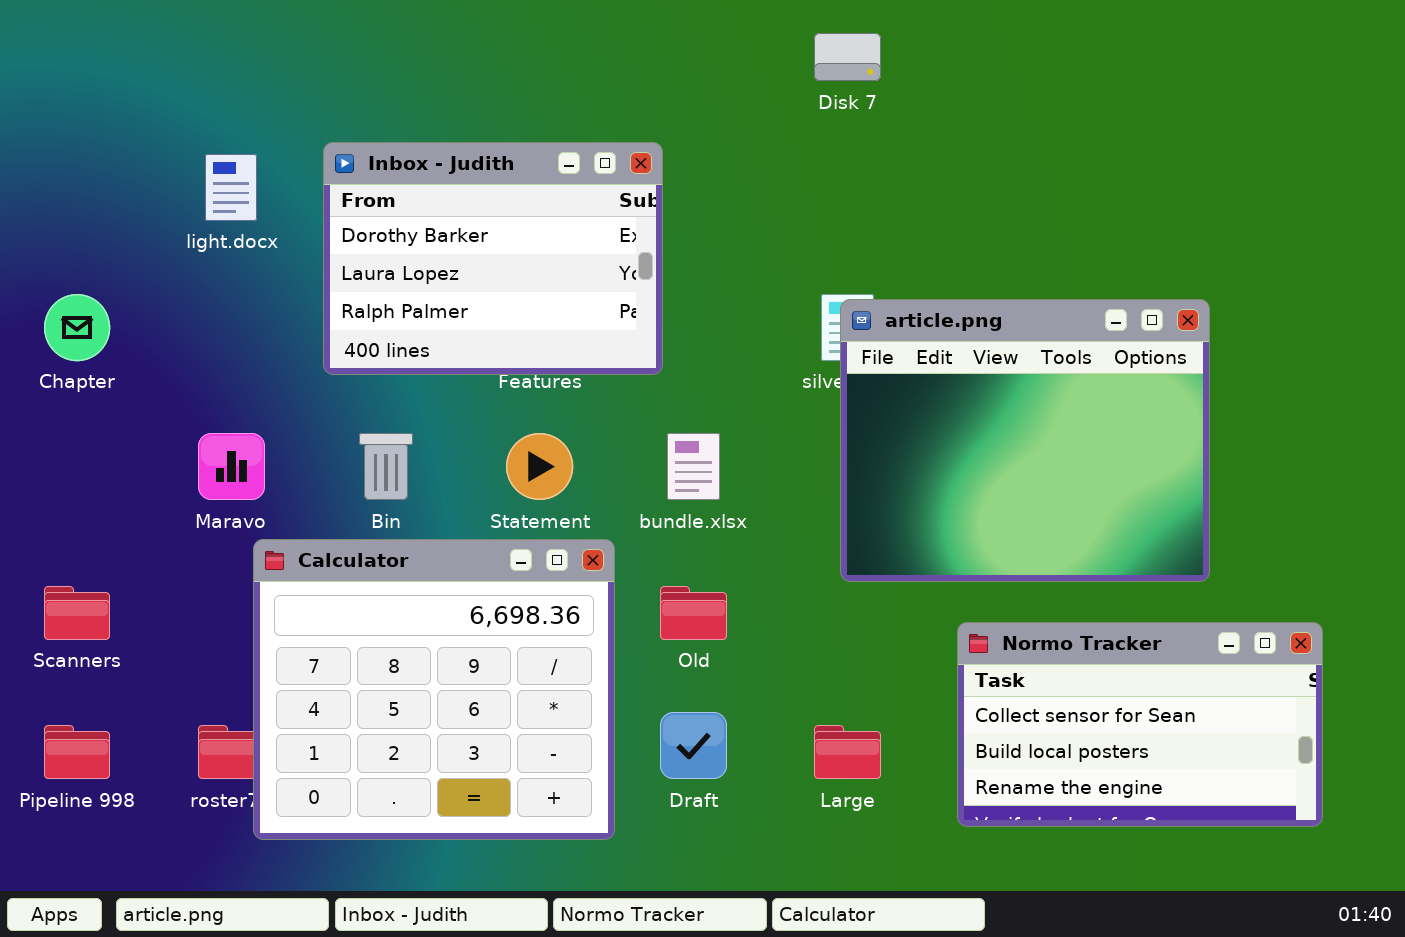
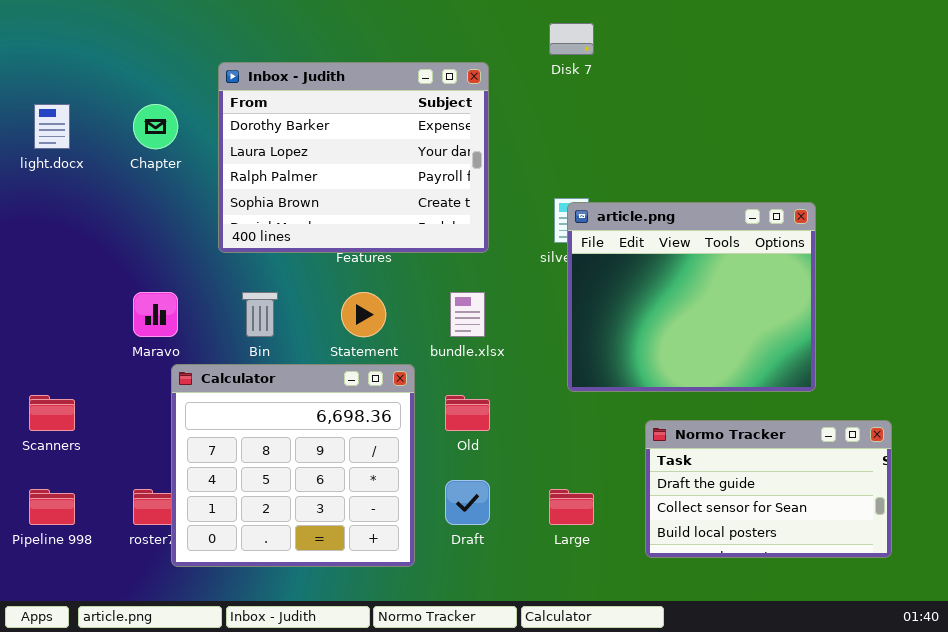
Inbox - Judith: [323,142,663,375] -> [218,62,489,253], resized
light.docx: [205,154,257,221] -> [34,104,70,149], moved
Chapter: [44,294,110,361] -> [133,104,178,149], moved
Normo Tracker: [957,622,1323,827] -> [645,420,892,558], scrolled up 1 row

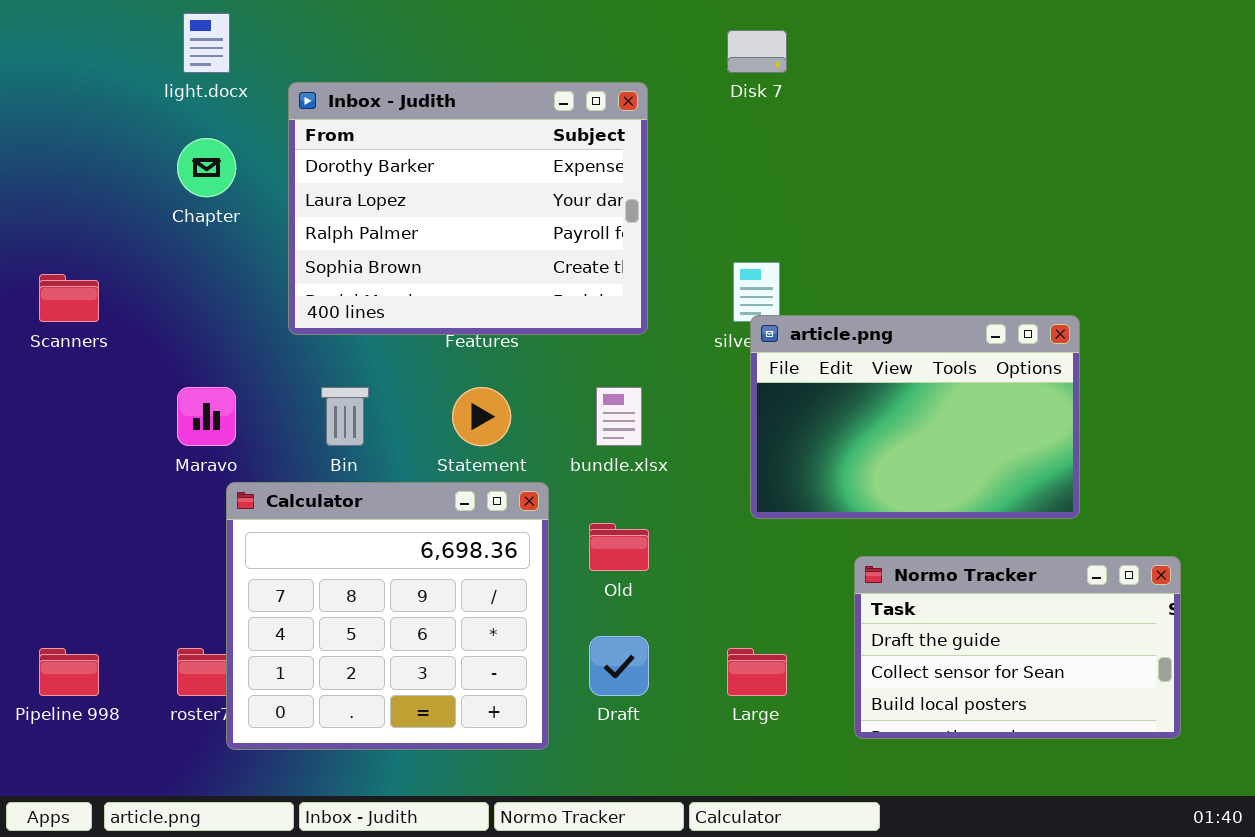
light.docx: [34,104,70,149] -> [183,13,230,73], moved
article.png: [567,202,816,392] -> [750,315,1080,519], resized
Scanners: [29,395,75,431] -> [39,274,99,322], moved

